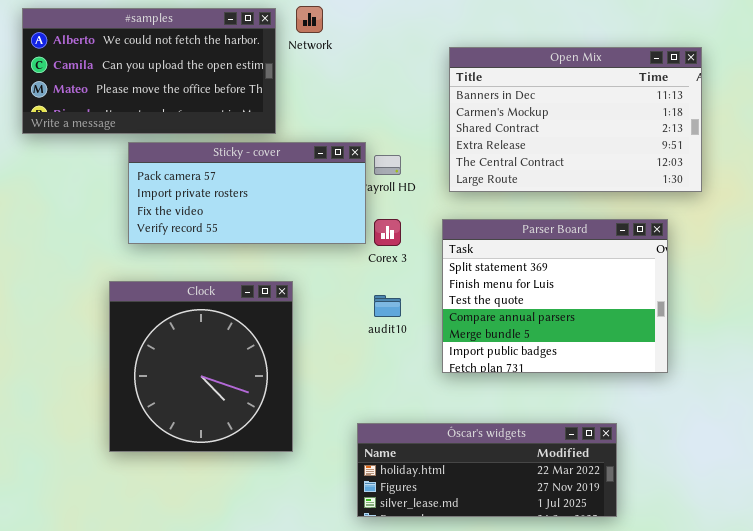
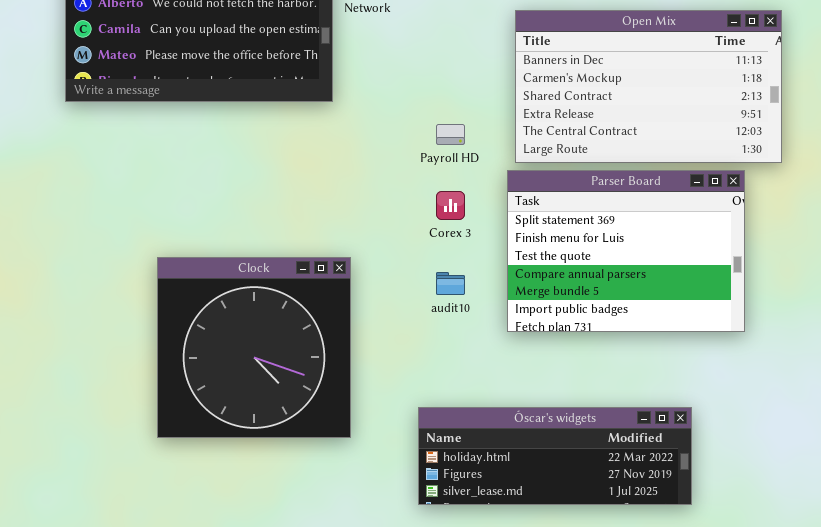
Sticky - cover: [128,142,366,244] -> none, closed
Parser Board: [442,219,668,373] -> [507,170,745,332], moved

